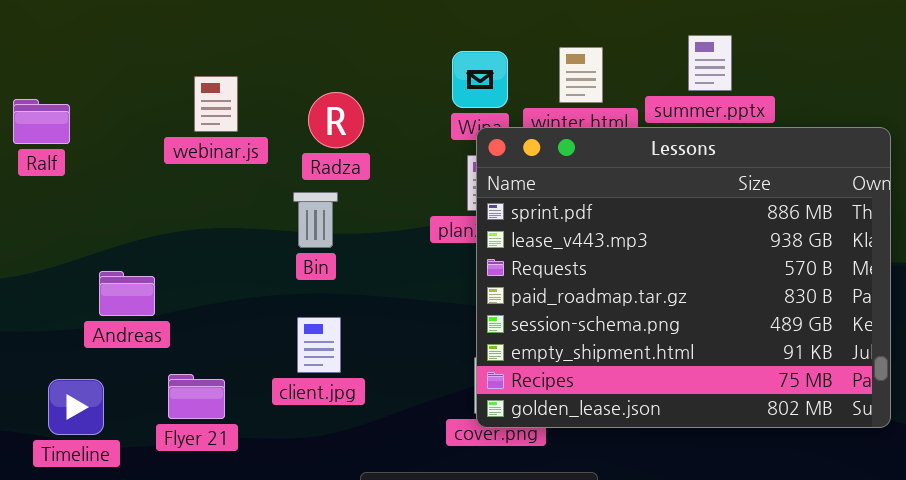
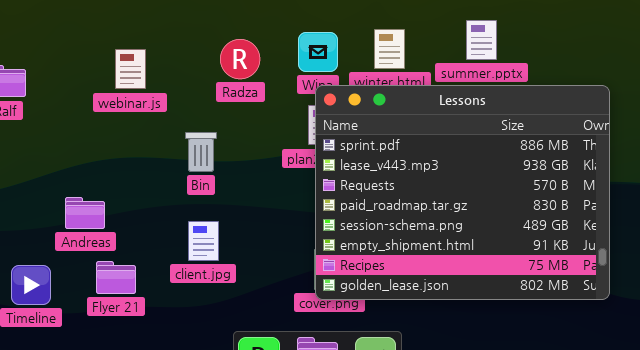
Radza: [308,92,364,148] -> [220,39,260,79], moved
Andreas: [99,271,155,316] -> [65,197,105,229], moved

